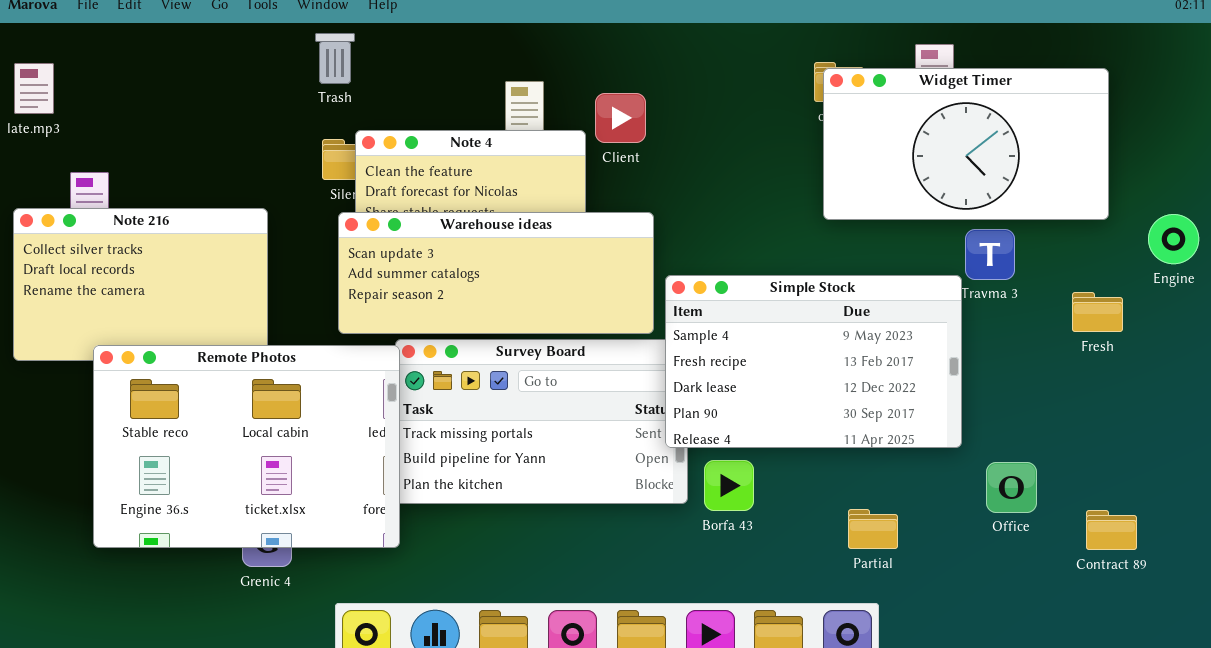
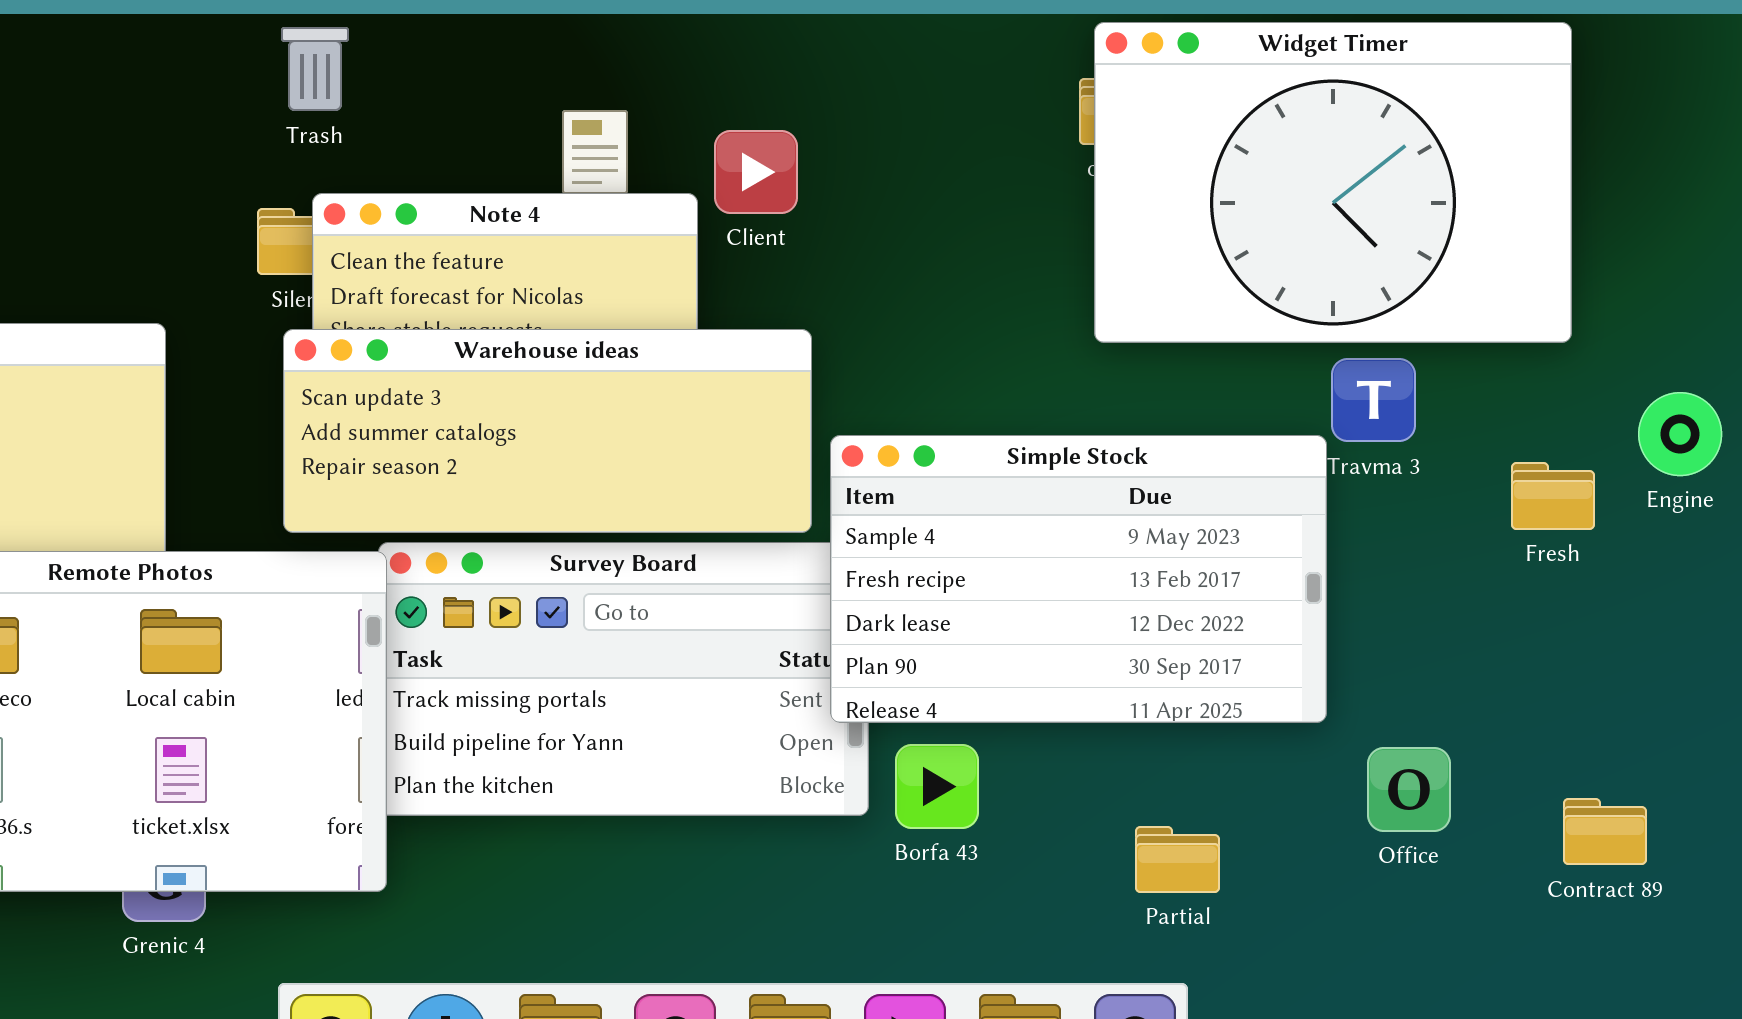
Trash: [315,33,355,84] -> [281,27,349,111], moved
Widget Timer: [823,68,1109,220] -> [1094,22,1572,343], resized
Engine: [1148,214,1199,264] -> [1638,392,1722,476], moved
Contract 89: [1086,510,1137,550] -> [1563,798,1647,865], moved

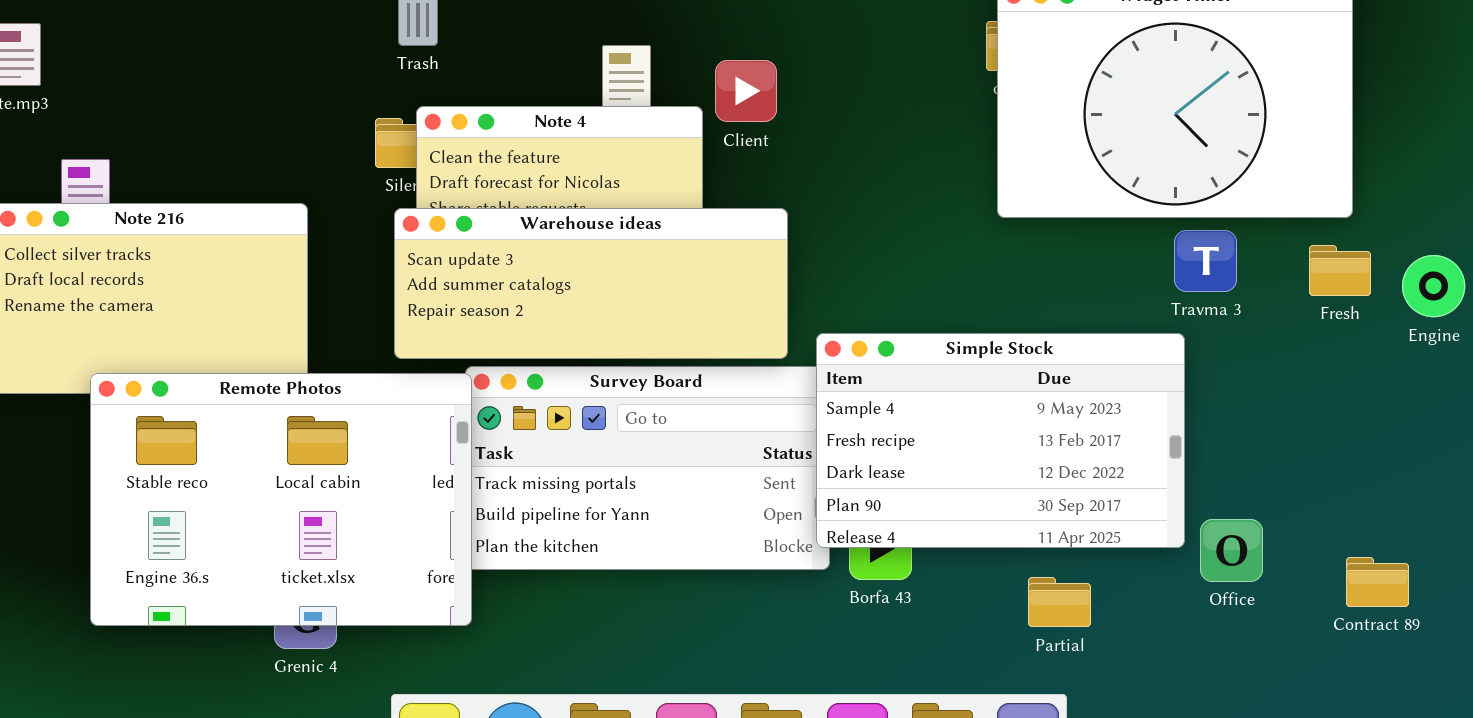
Simple Stock: [830,435,1327,723] -> [816,333,1185,548], moved
Fresh: [1511,462,1595,530] -> [1309,245,1371,296], moved

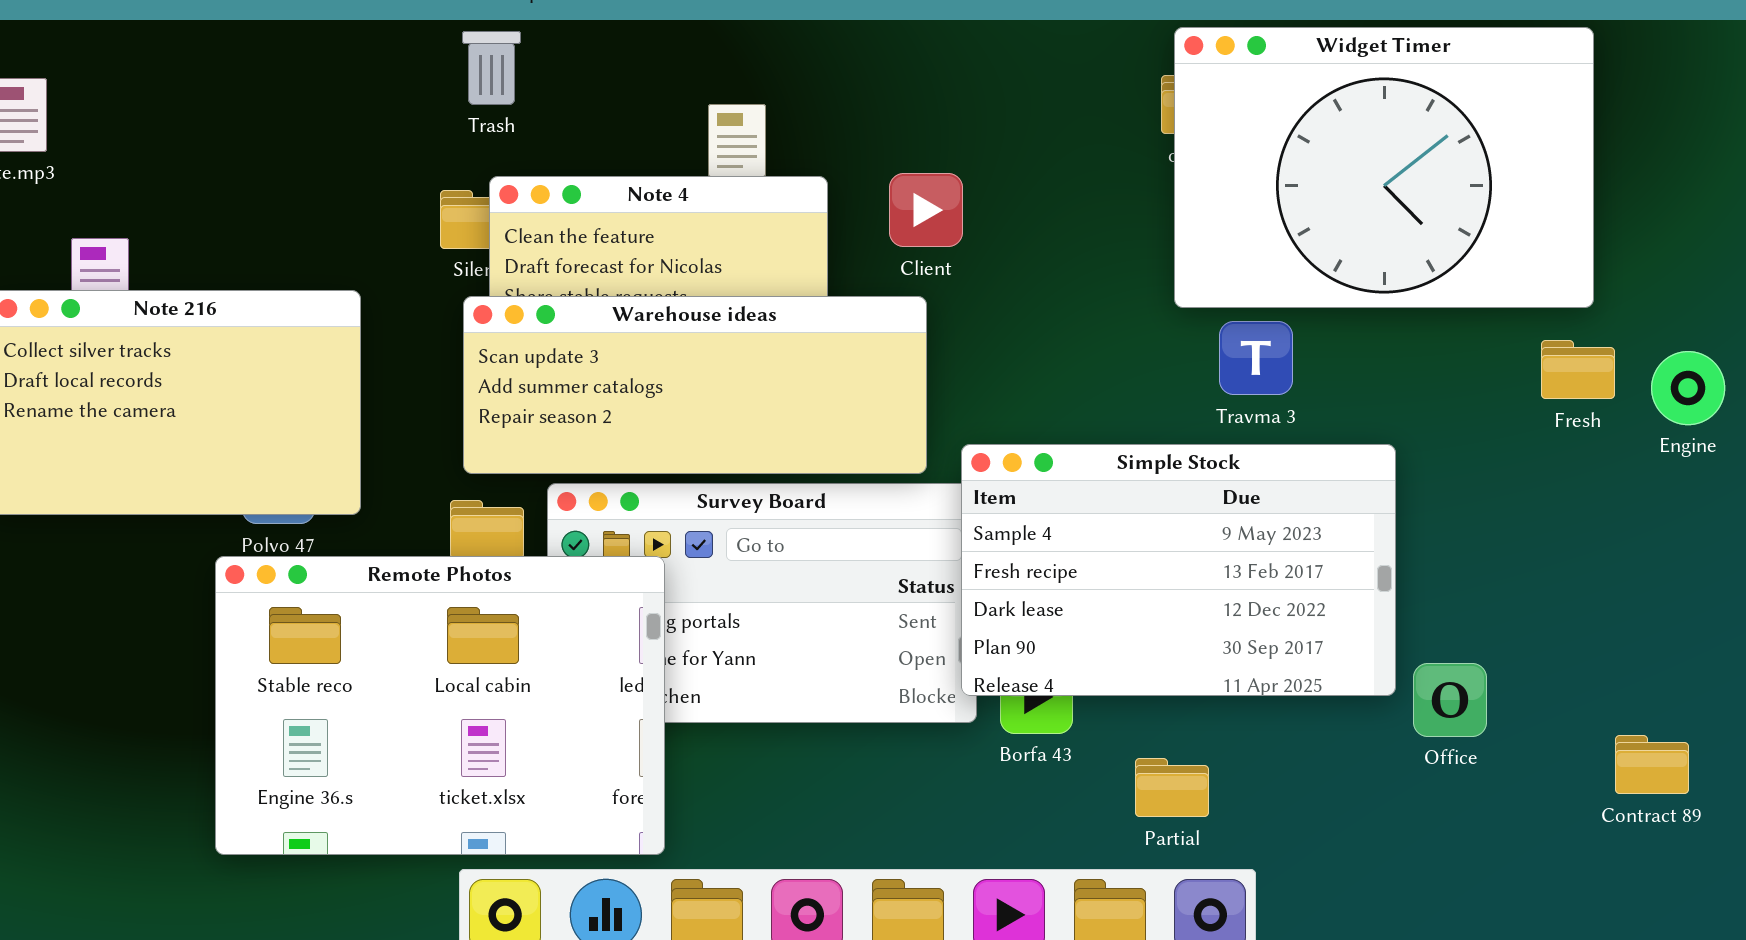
Client: [715,60,777,122] -> [889,173,963,247], moved
Travma 3: [1174,230,1237,292] -> [1219,321,1293,395], moved
Remote Photos: [90,373,472,626] -> [215,556,665,855], moved
Contract 89: [1346,557,1409,607] -> [1615,735,1689,794], moved
Partial: [1028,577,1091,627] -> [1135,758,1209,817], moved

